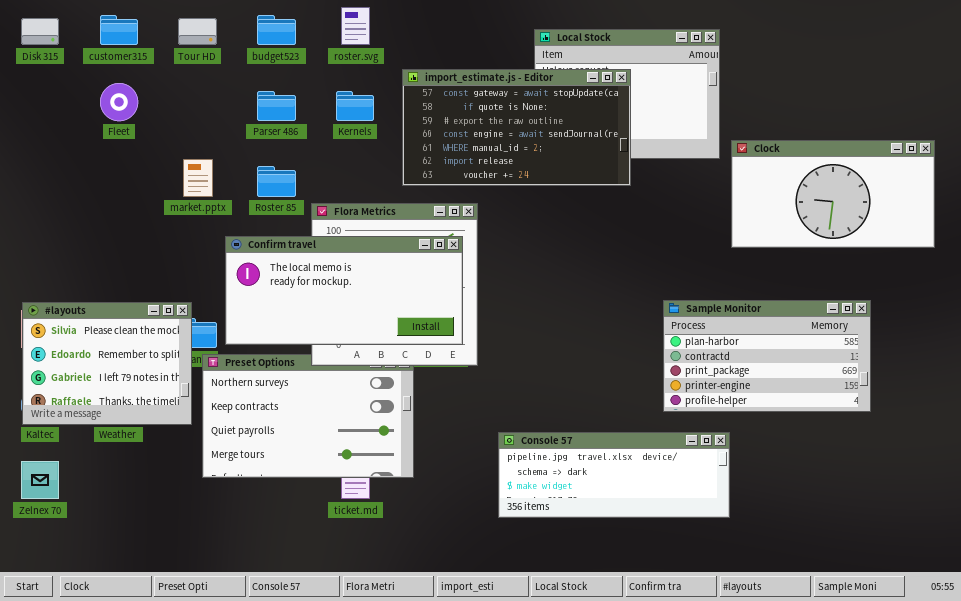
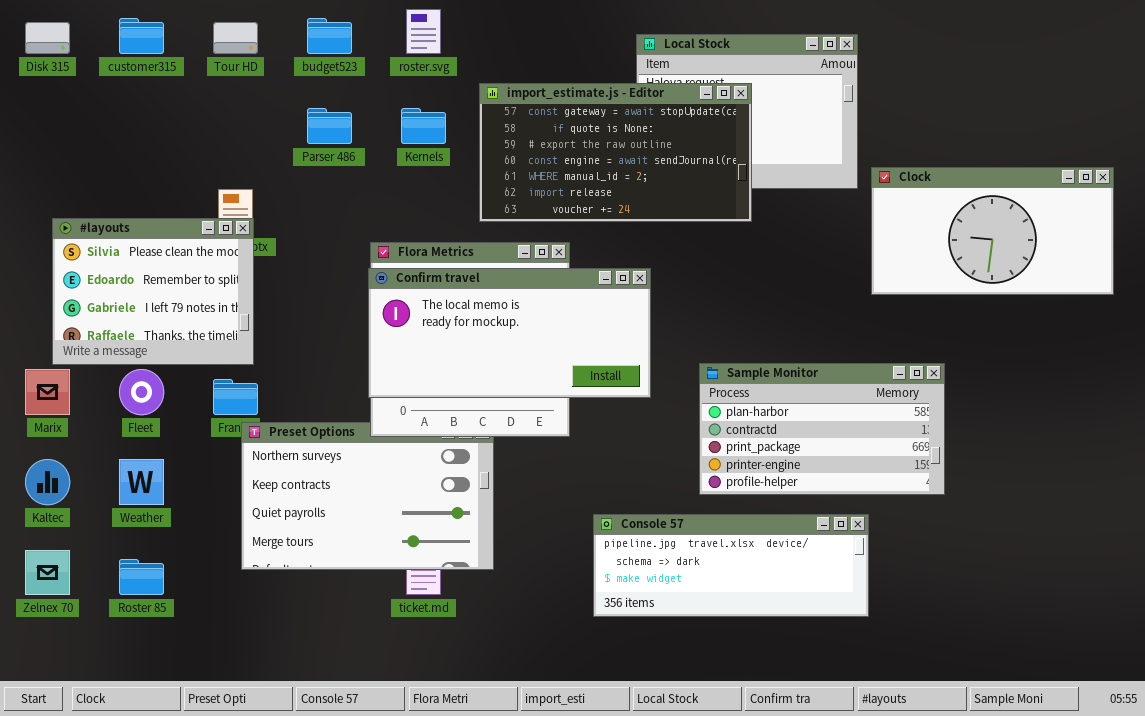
Fleet: [100,83,138,121] -> [119,369,164,415], moved
Roster 85: [257,166,296,197] -> [119,559,164,595], moved
Confirm travel: [225,236,463,345] -> [368,268,651,398], moved
Sample Monitor: [663,300,871,412] -> [699,363,945,495], moved
#layouts: [22,302,192,425] -> [52,218,254,365], moved

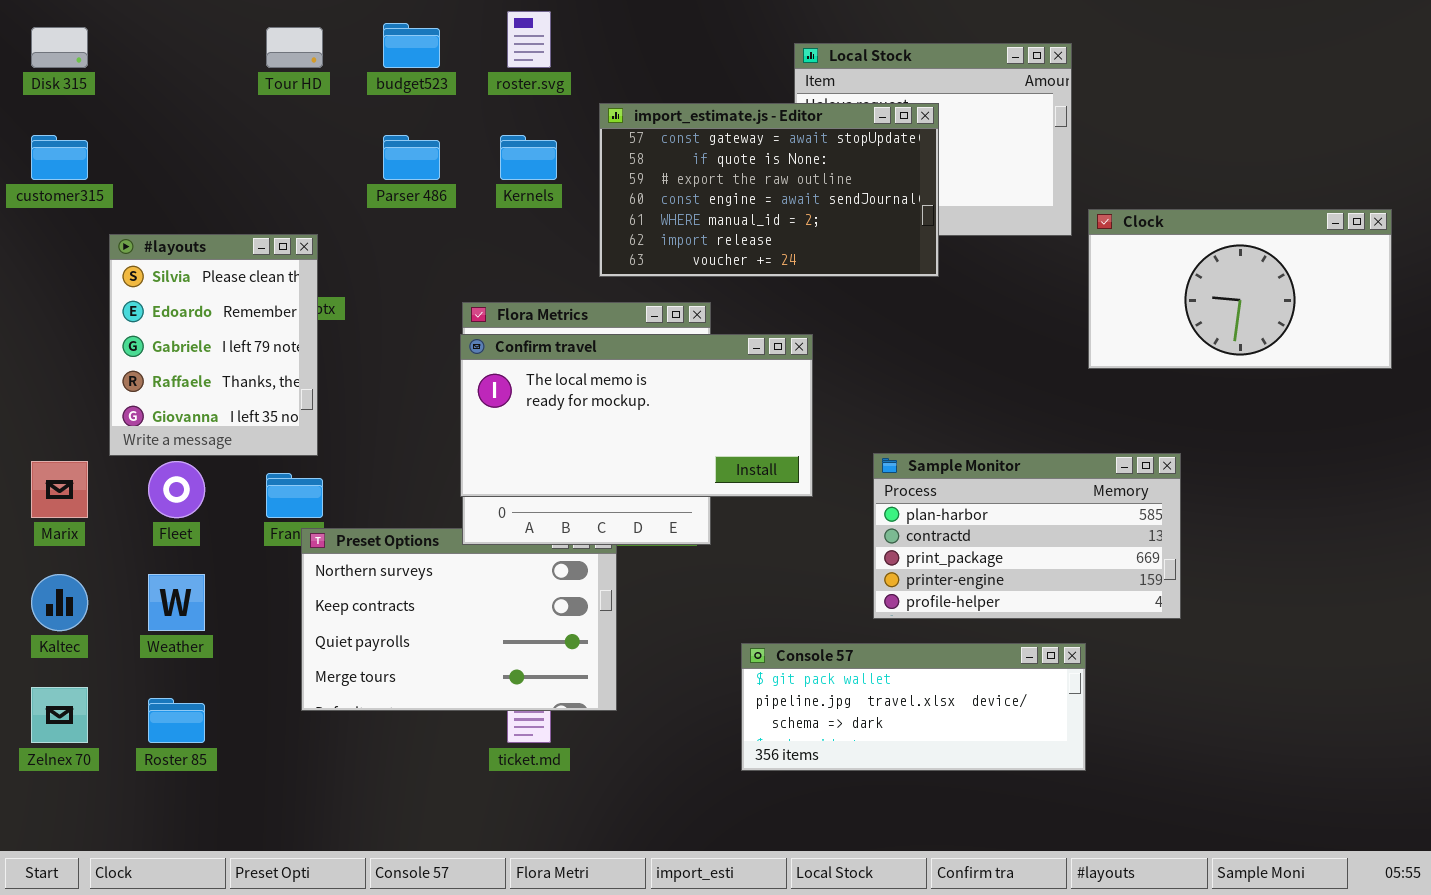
customer315: [119,18,164,54] -> [31,135,88,180], moved
#layouts: [52,218,254,365] -> [109,234,318,456], resized
Console 57: [593,514,869,617] -> [741,643,1086,771], scrolled up 1 row

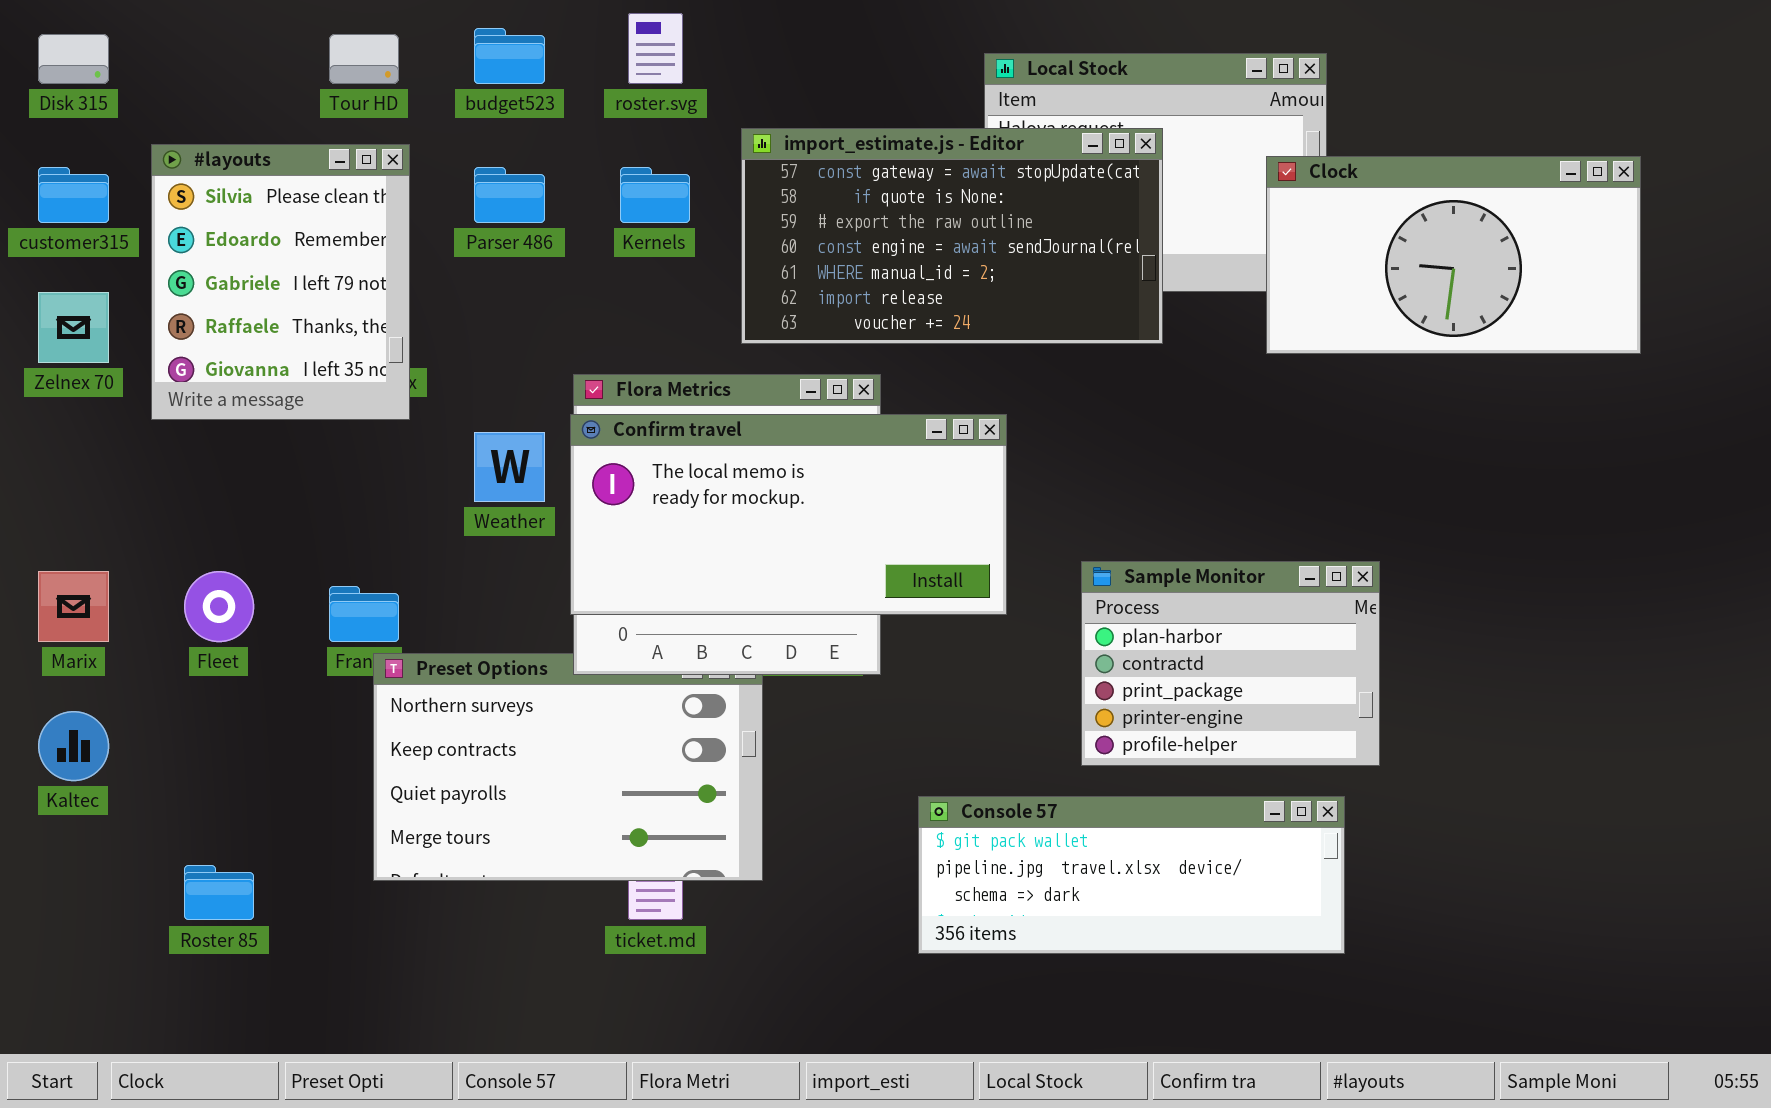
Clock: [1088,209,1392,369] -> [1266,156,1641,354], moved
#layouts: [109,234,318,456] -> [151,144,410,420], moved
Sample Monitor: [873,453,1181,619] -> [1081,561,1380,766], resized
Weather: [148,574,205,631] -> [474,432,545,502], moved
Zelnex 70: [31,687,88,743] -> [38,292,109,363], moved

